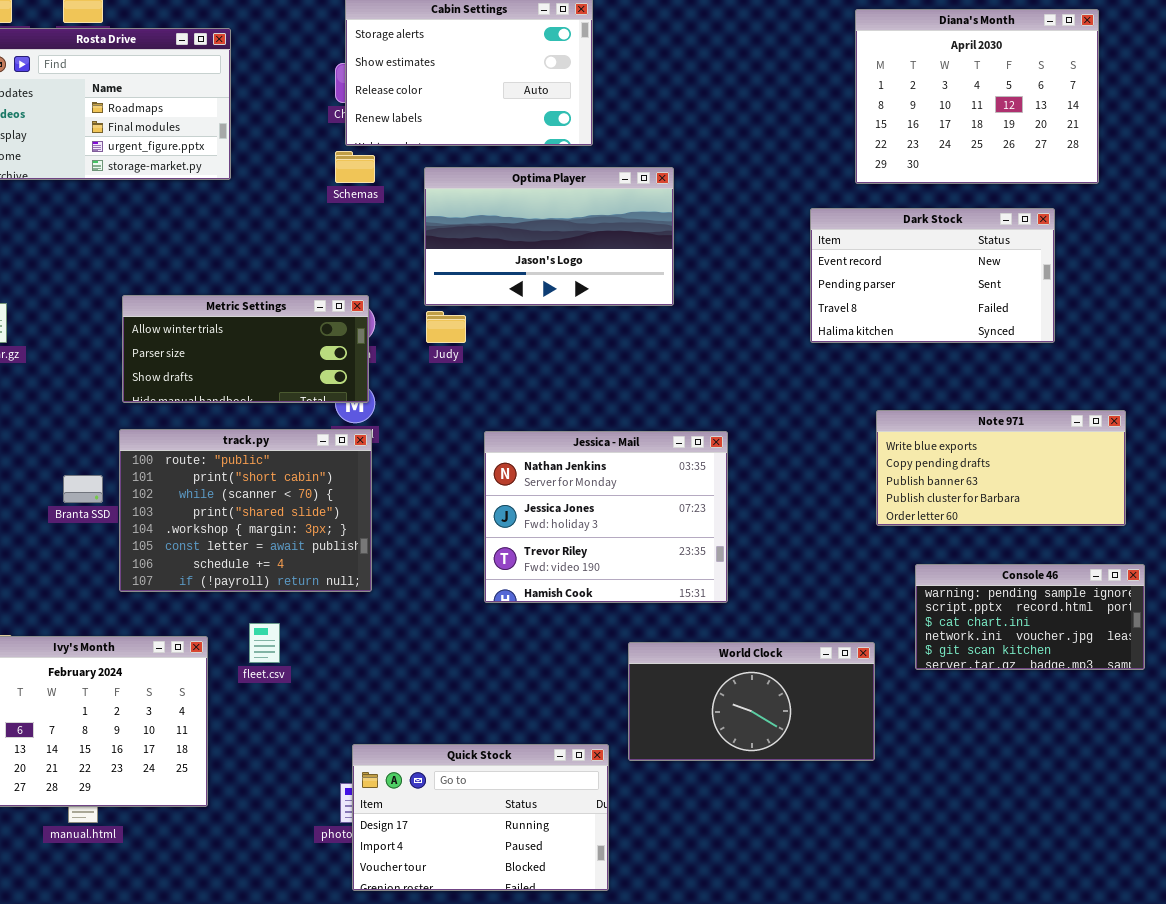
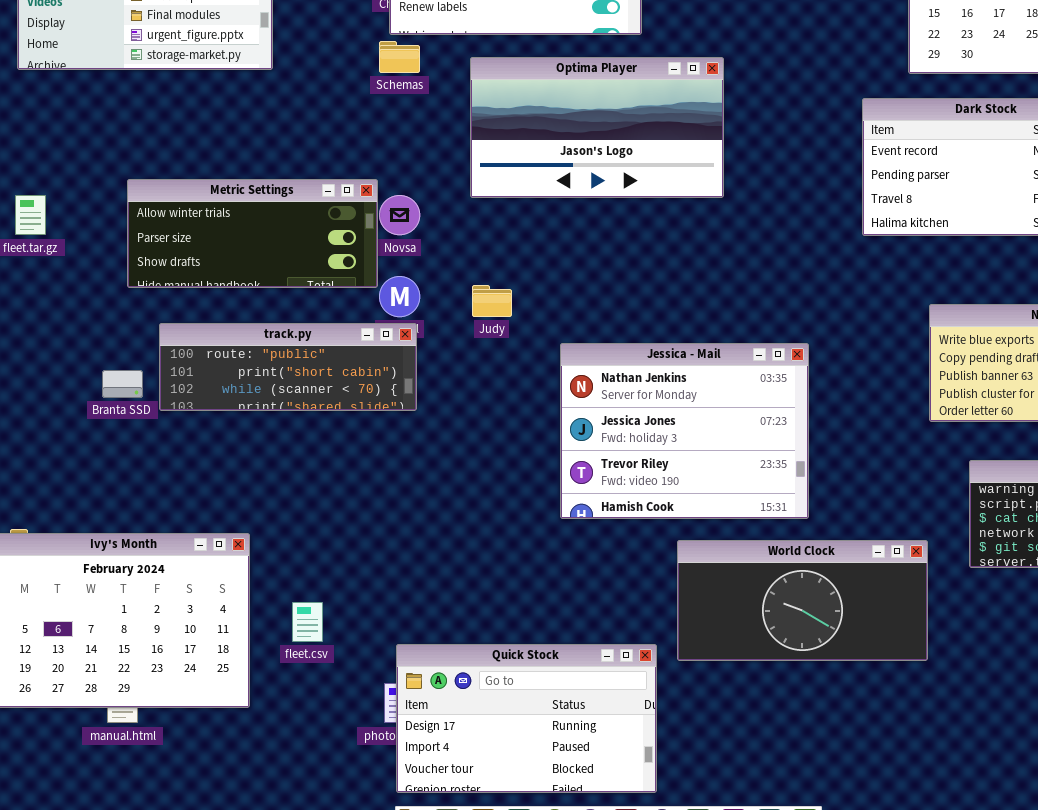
Metric Settings: [122,295,369,403] -> [127,179,378,288], moved
Judy: [426,311,466,343] -> [472,285,512,317], moved
track.py: [119,429,372,592] -> [159,323,417,411], resized
Jessica - Mail: [484,431,728,603] -> [560,343,809,519], moved
fleet.csv: [249,623,280,663] -> [292,602,323,642], moved

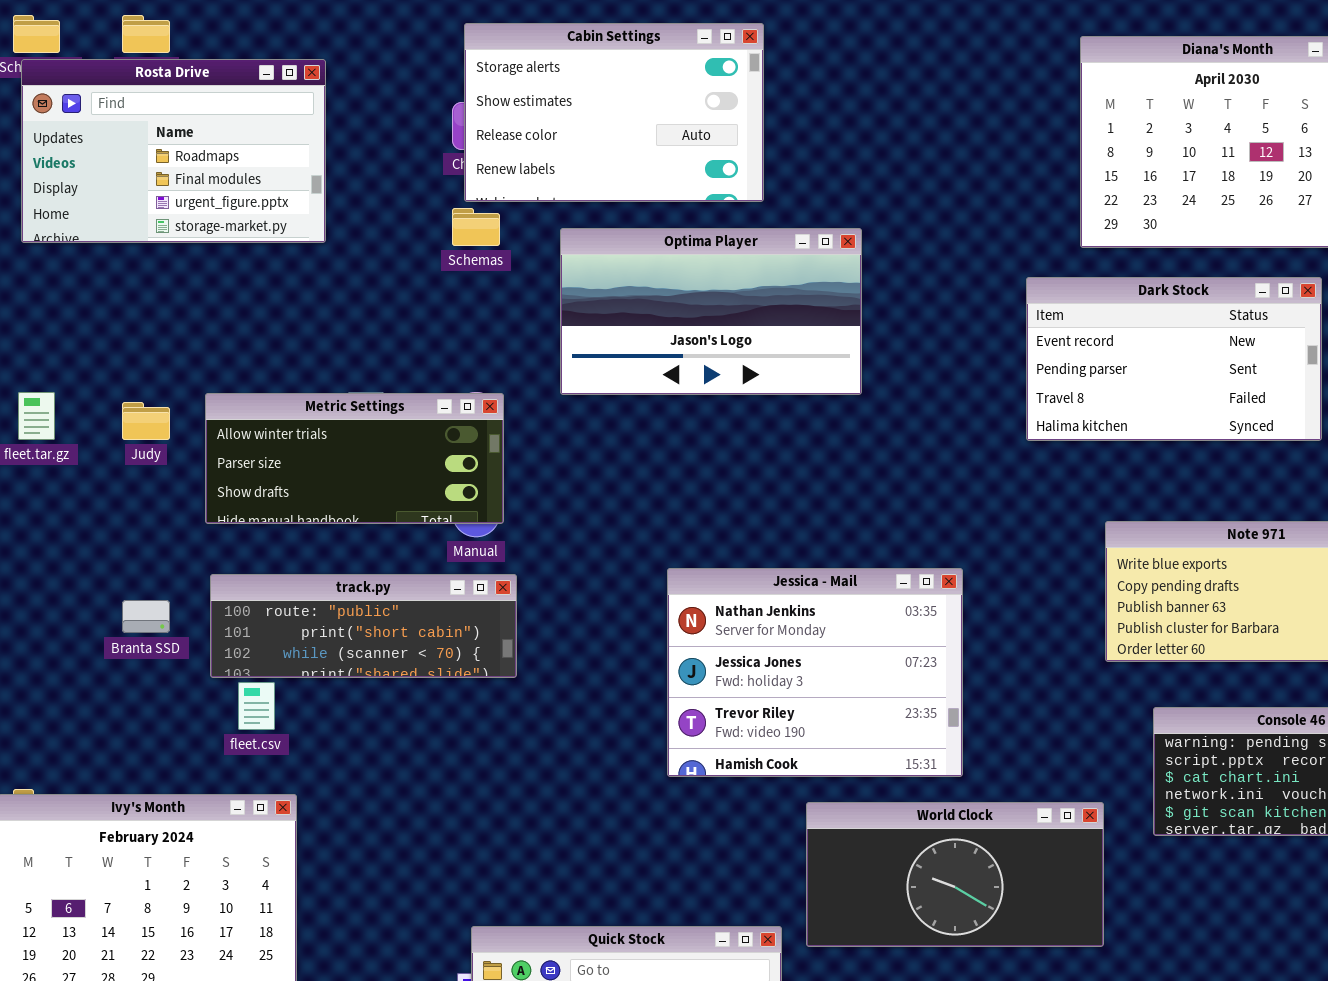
Metric Settings: [127,179,378,288] -> [205,393,504,524], moved
Judy: [472,285,512,317] -> [122,402,170,440], moved
track.py: [159,323,417,411] -> [210,574,517,678], moved
fleet.csv: [292,602,323,642] -> [238,682,275,730], moved

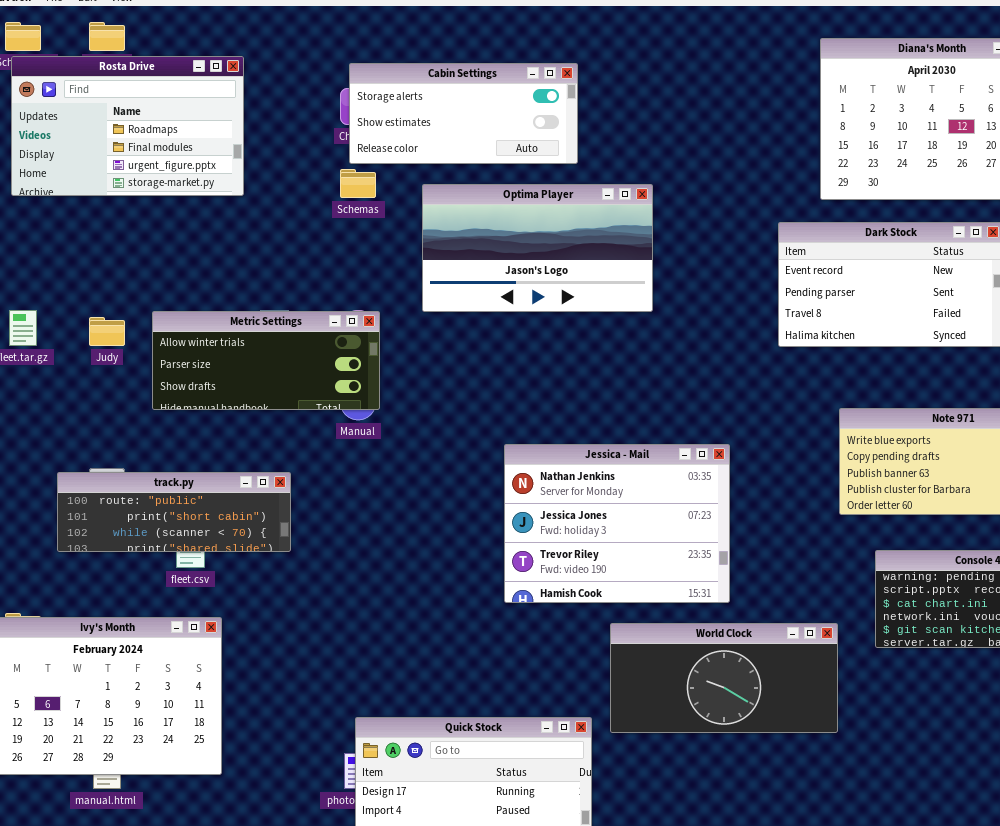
Cabin Settings: [464,23,764,202] -> [349,63,578,164], resized
track.py: [210,574,517,678] -> [57,472,291,552], moved

